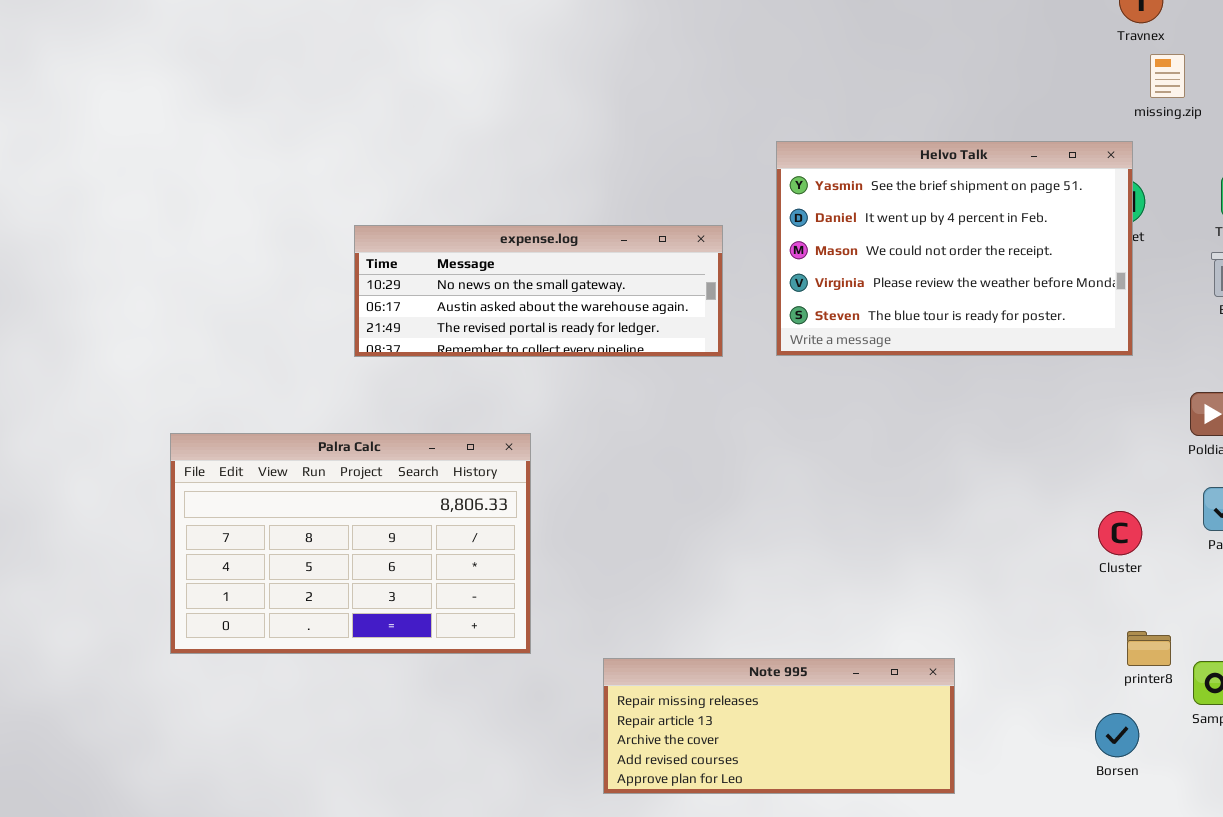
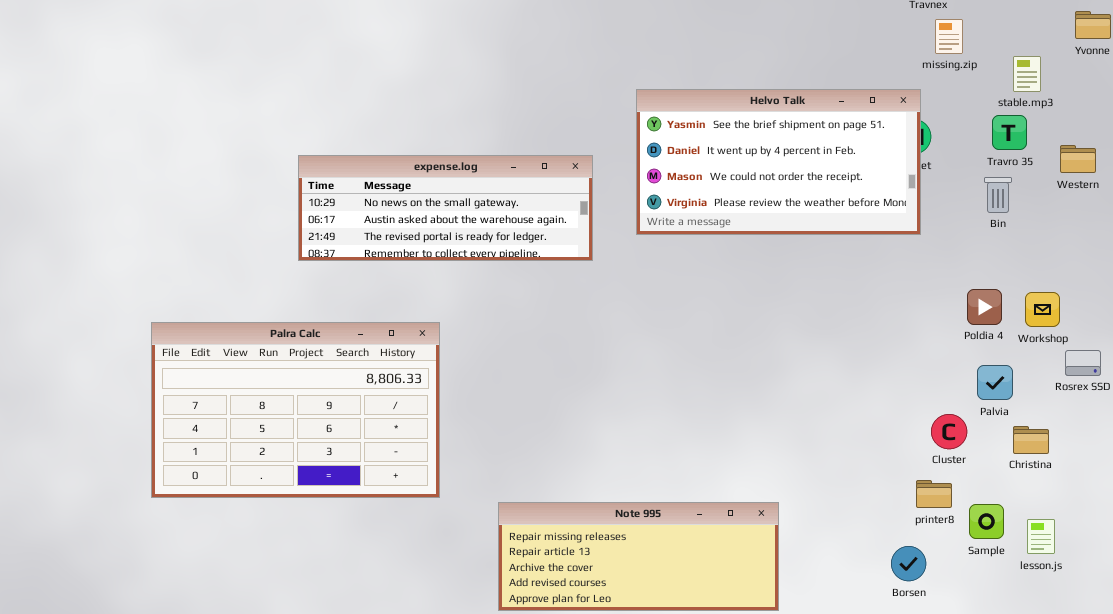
Helvo Talk: [776,141,1133,356] -> [636,89,921,235], resized
Cluster: [1098,511,1142,555] -> [931,414,967,449], moved

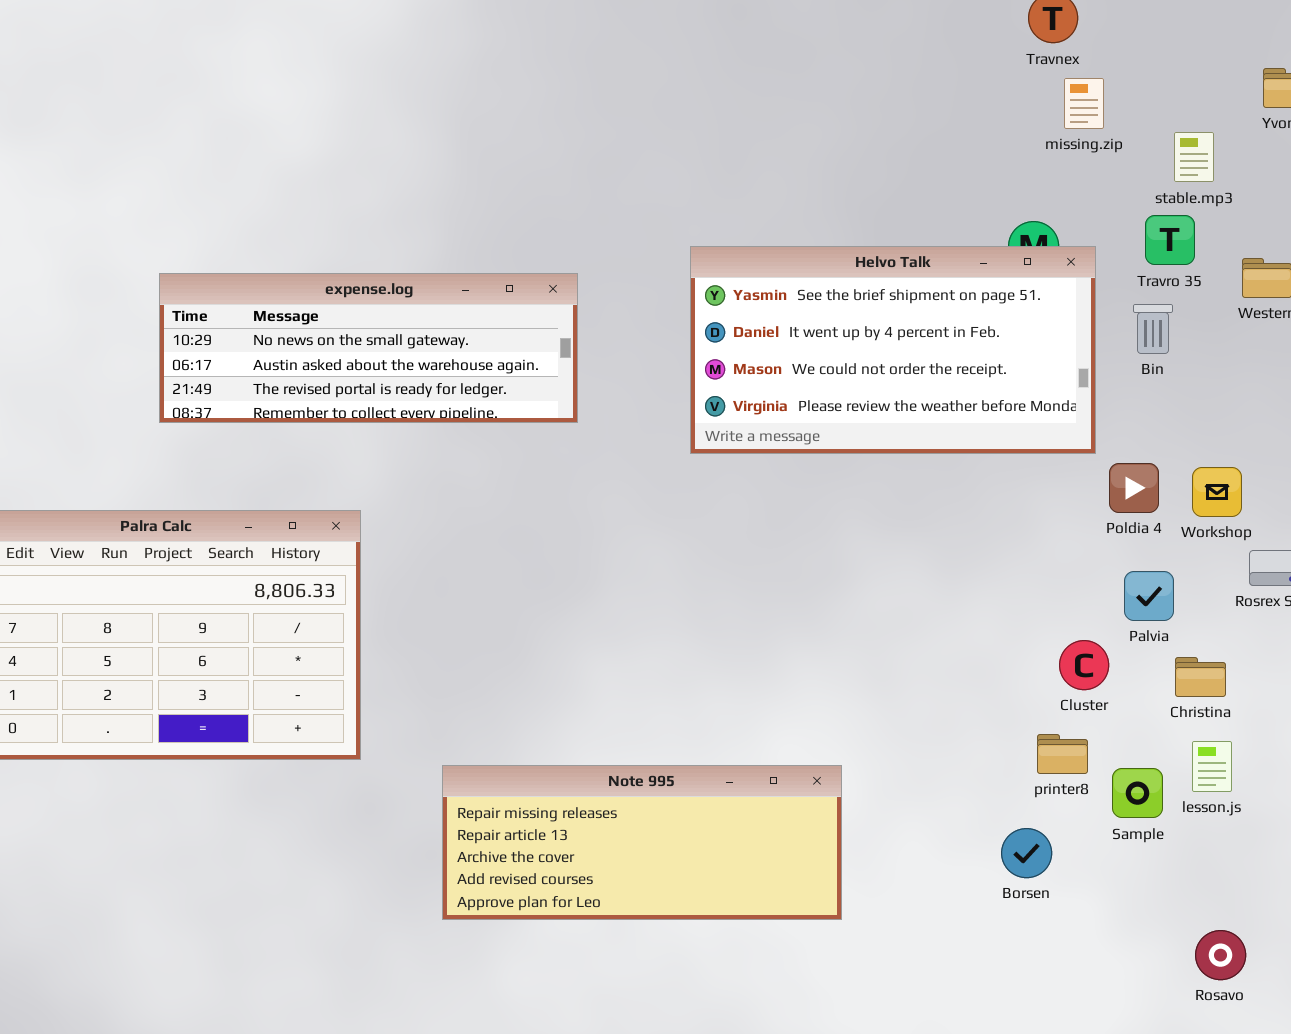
Helvo Talk: [636,89,921,235] -> [690,246,1096,454], moved
lesson.js: [1027,519,1055,554] -> [1192,741,1232,792], moved

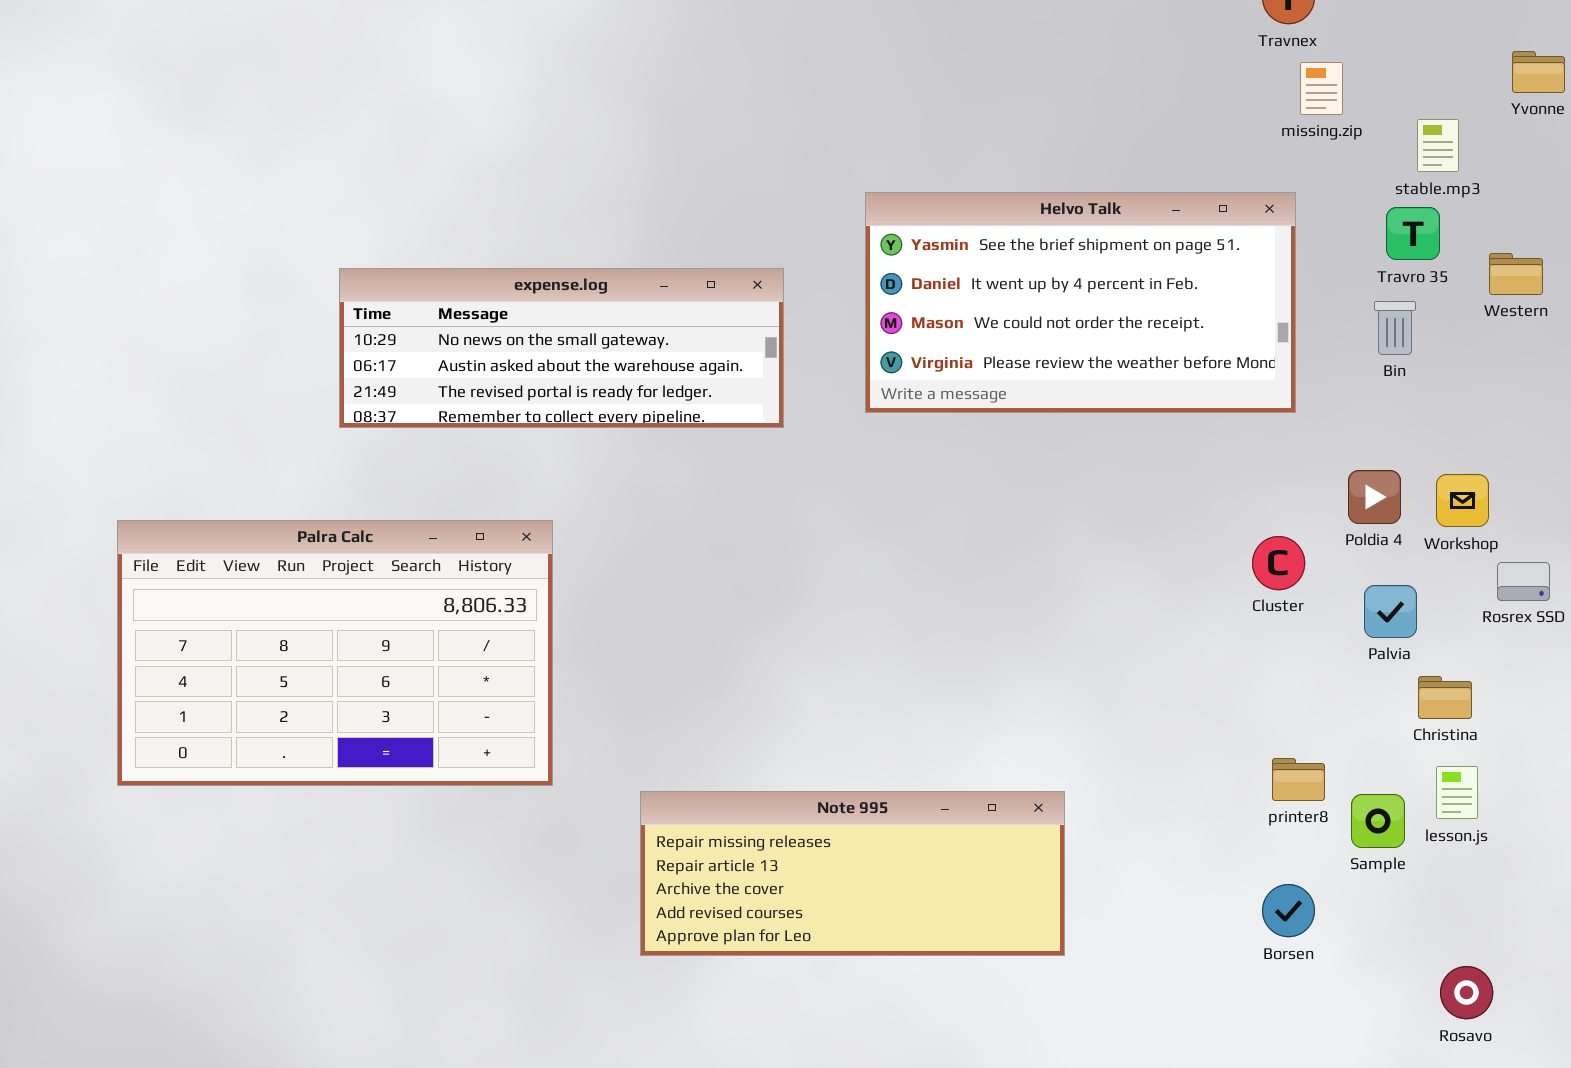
Helvo Talk: [690,246,1096,454] -> [865,192,1296,413], moved
Cluster: [1059,640,1109,690] -> [1252,536,1305,590], moved
Borsen: [1001,828,1052,878] -> [1262,884,1315,937], moved

